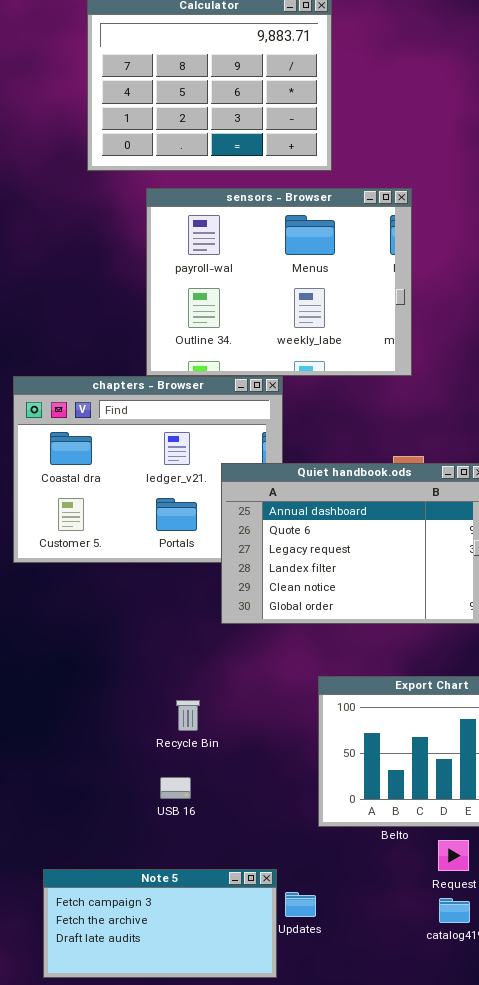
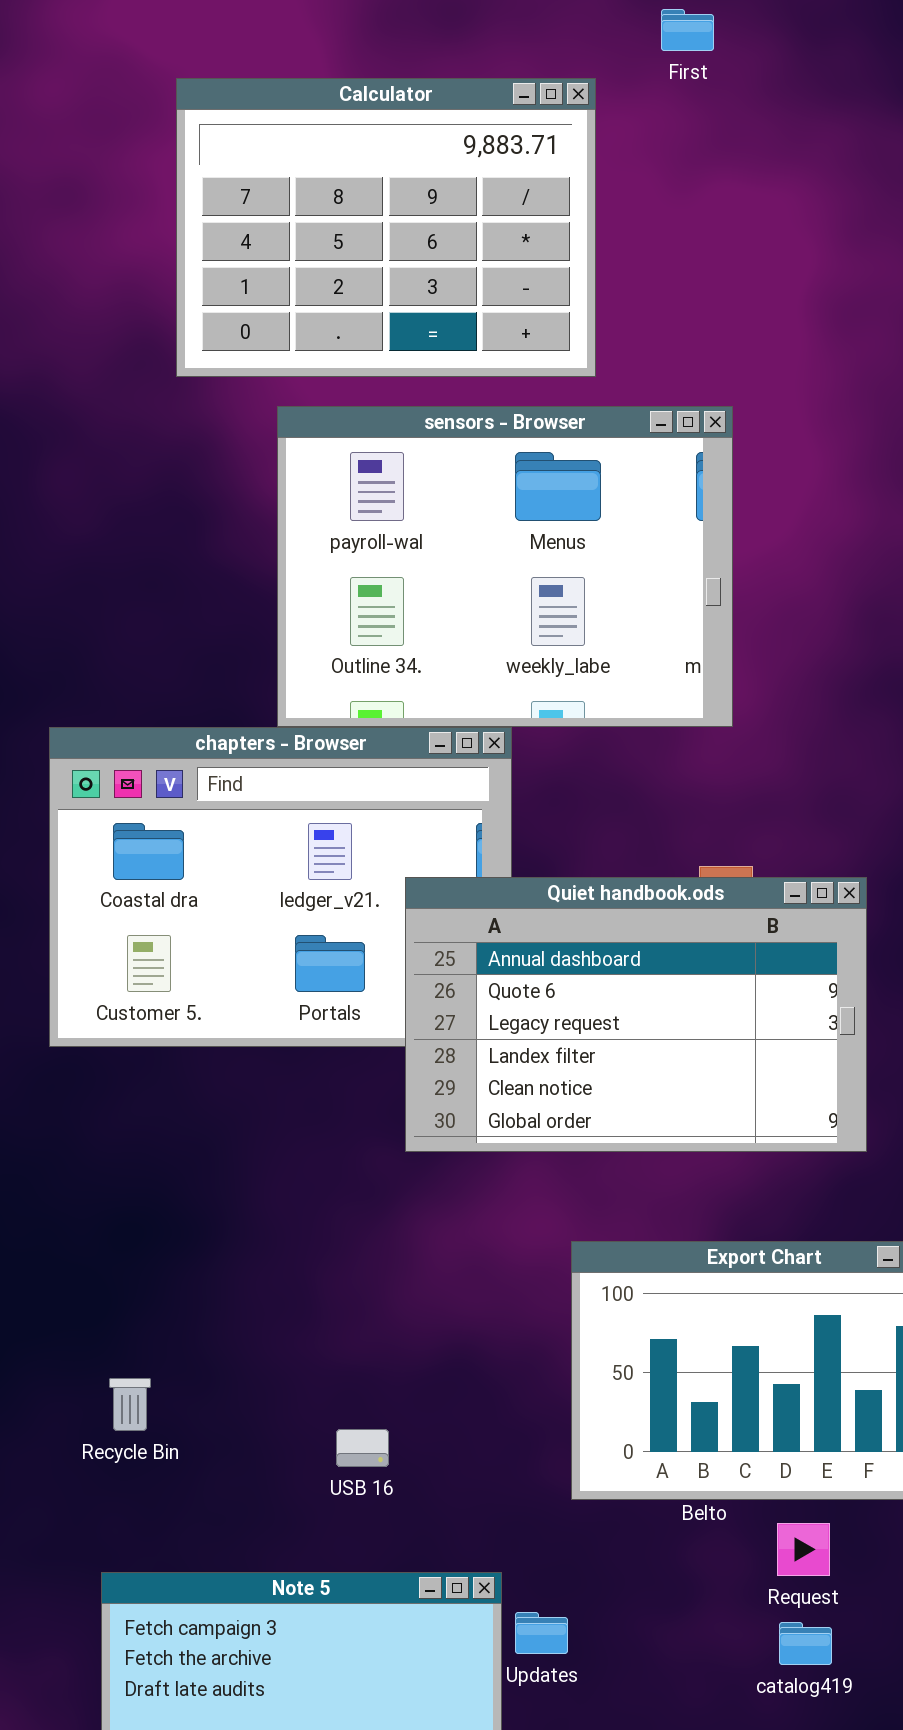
Recycle Bin: [176,700,200,731] -> [109,1378,151,1431], moved
USB 16: [160,777,191,799] -> [336,1429,389,1467], moved

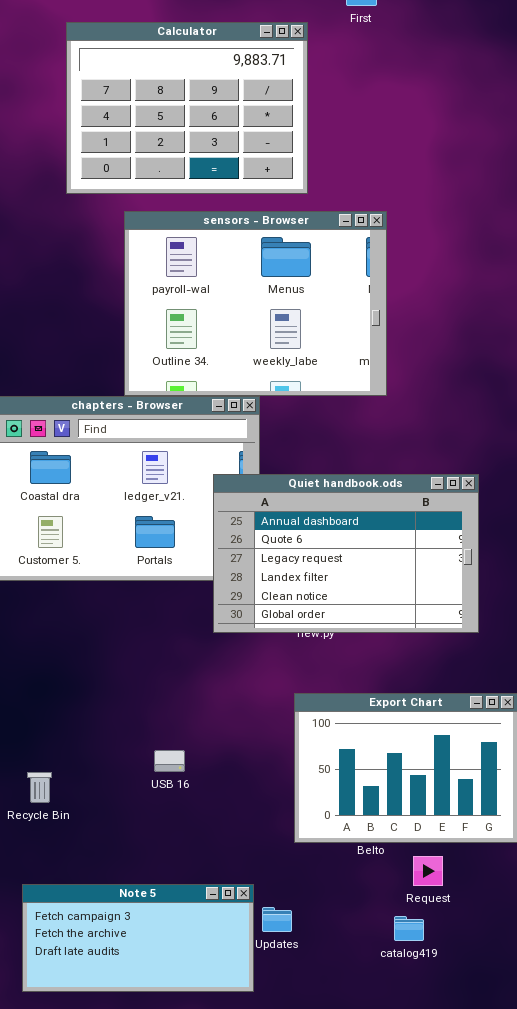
Quiet handbook.ods: [405,877,867,1152] -> [213,474,479,633], moved
USB 16: [336,1429,389,1467] -> [154,750,185,772], moved
catalog419: [779,1622,832,1665] -> [394,916,424,941], moved

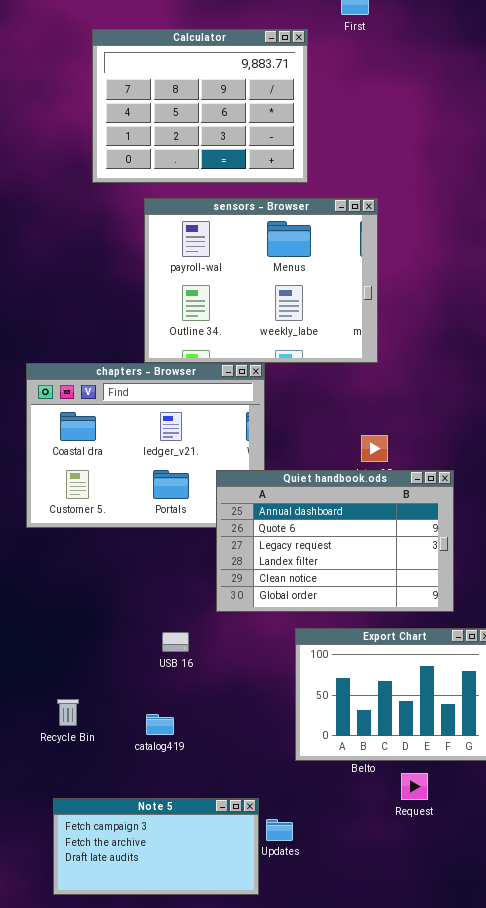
Quiet handbook.ods: [213,474,479,633] -> [216,470,454,612], moved
USB 16: [154,750,185,772] -> [162,632,189,652], moved
catalog419: [394,916,424,941] -> [146,714,174,735], moved

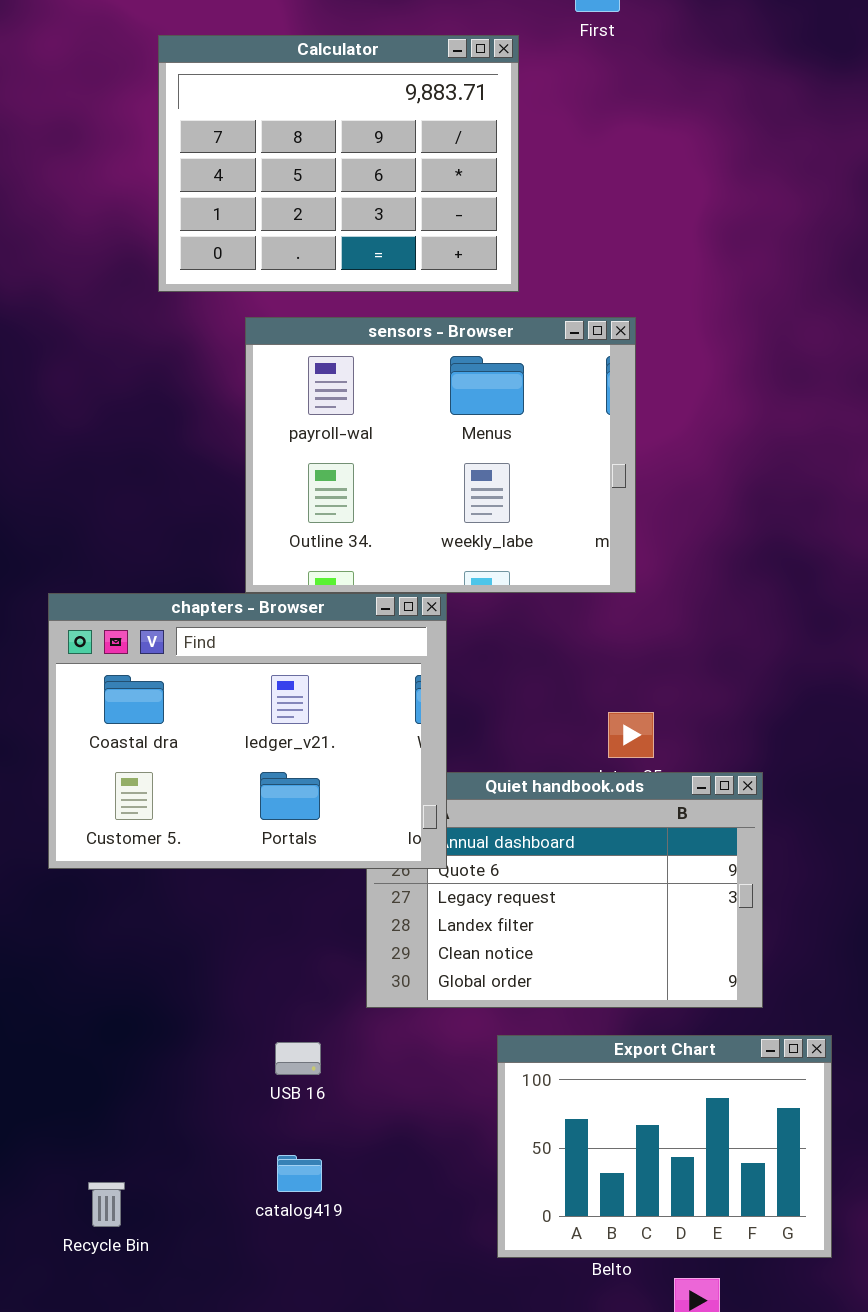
chapters - Browser: [26,363,265,528] -> [48,593,447,869], raised
Recycle Bin: [57,699,79,726] -> [88,1182,125,1227], moved
catalog419: [146,714,174,735] -> [277,1155,322,1192], moved

